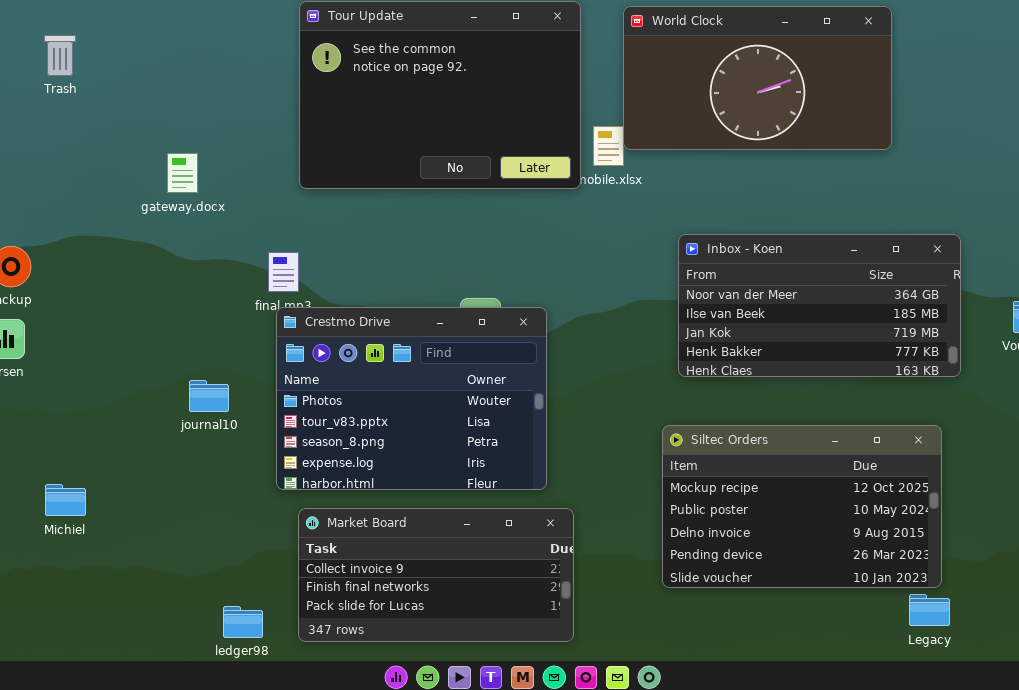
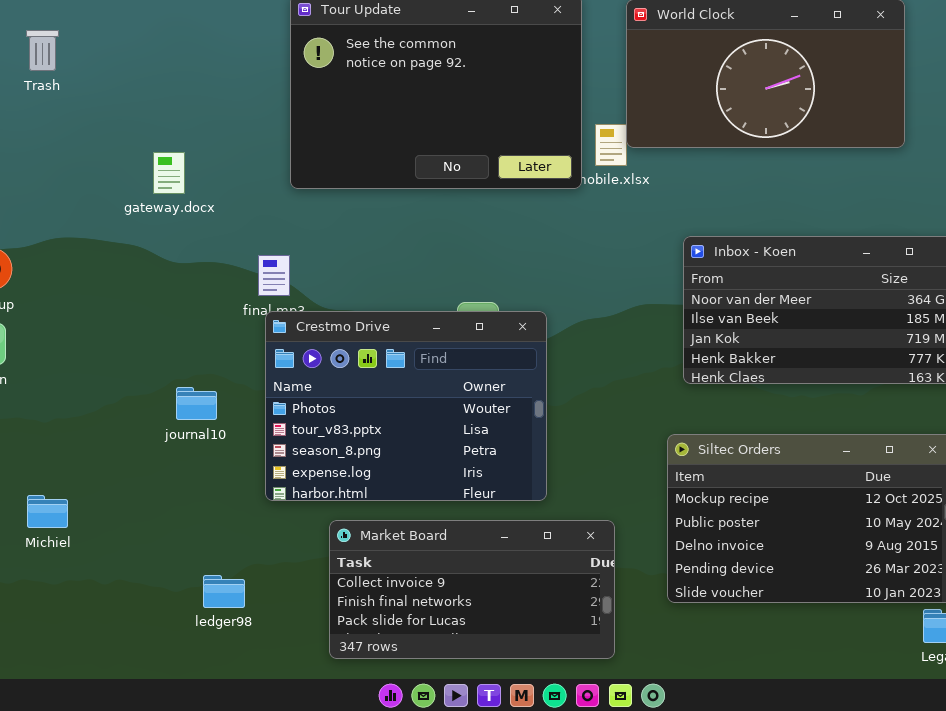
Market Board: [298,508,574,642] -> [329,520,615,659], moved
ledger98: [223,606,263,638] -> [203,575,245,608], moved

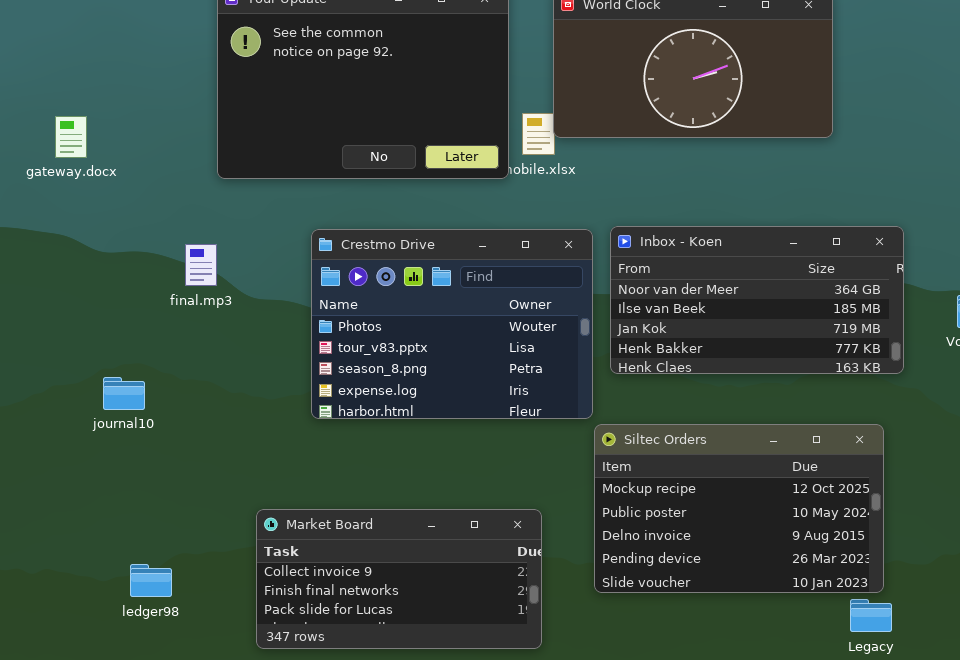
gateway.docx: [153,152,185,194] -> [55,116,87,158], moved
Crestmo Drive: [265,311,547,501] -> [311,229,593,419], moved

